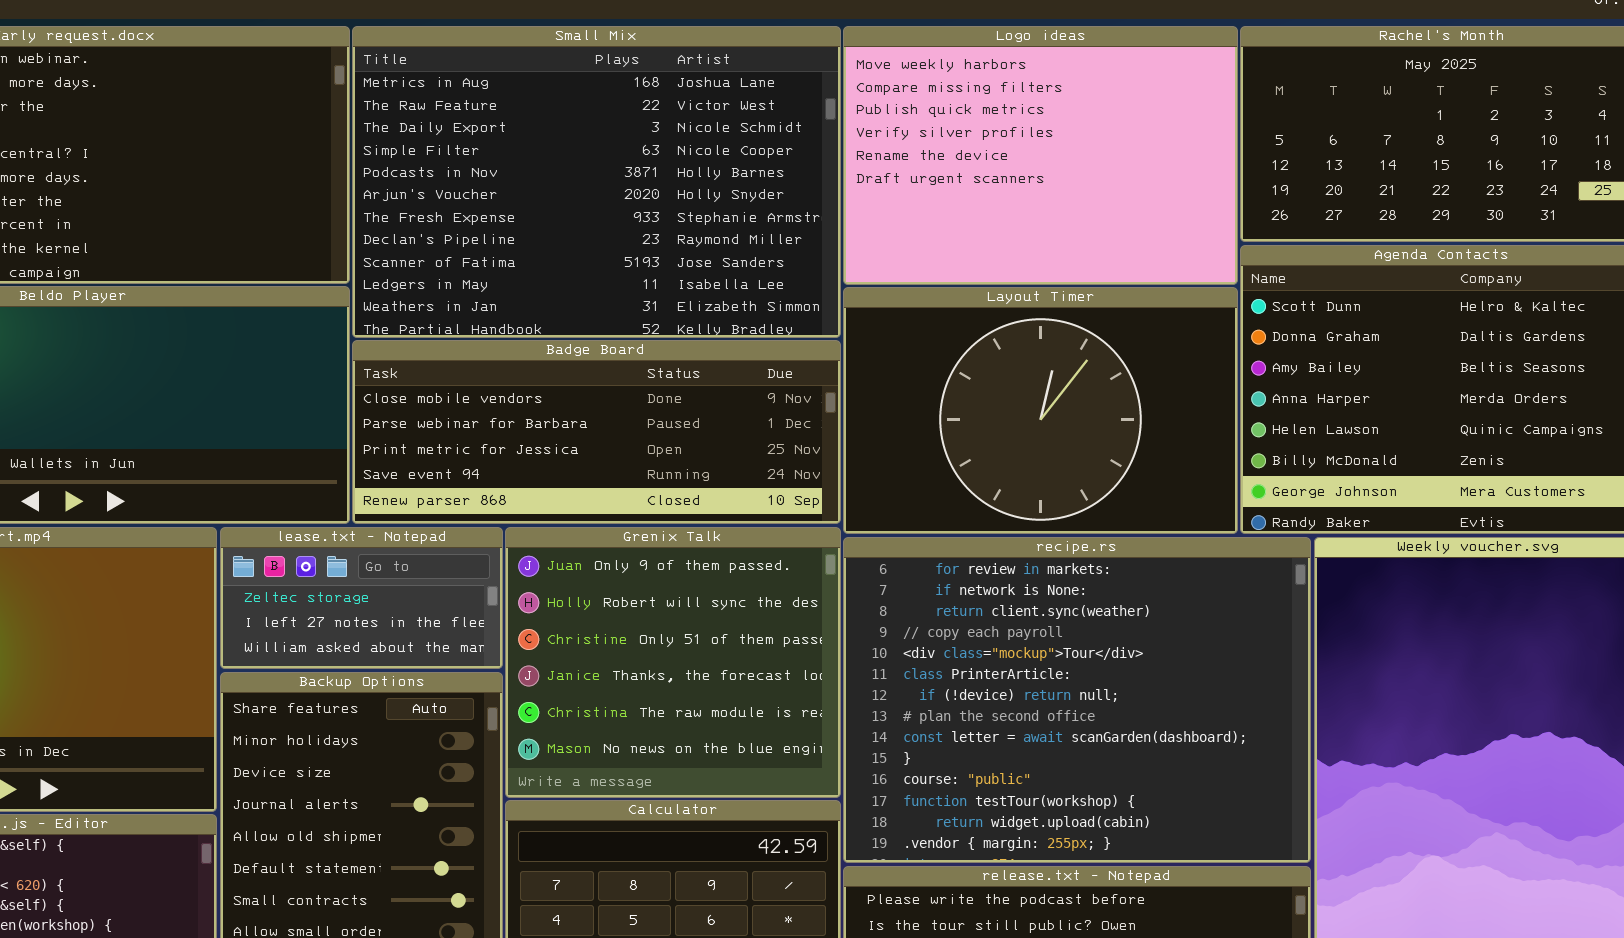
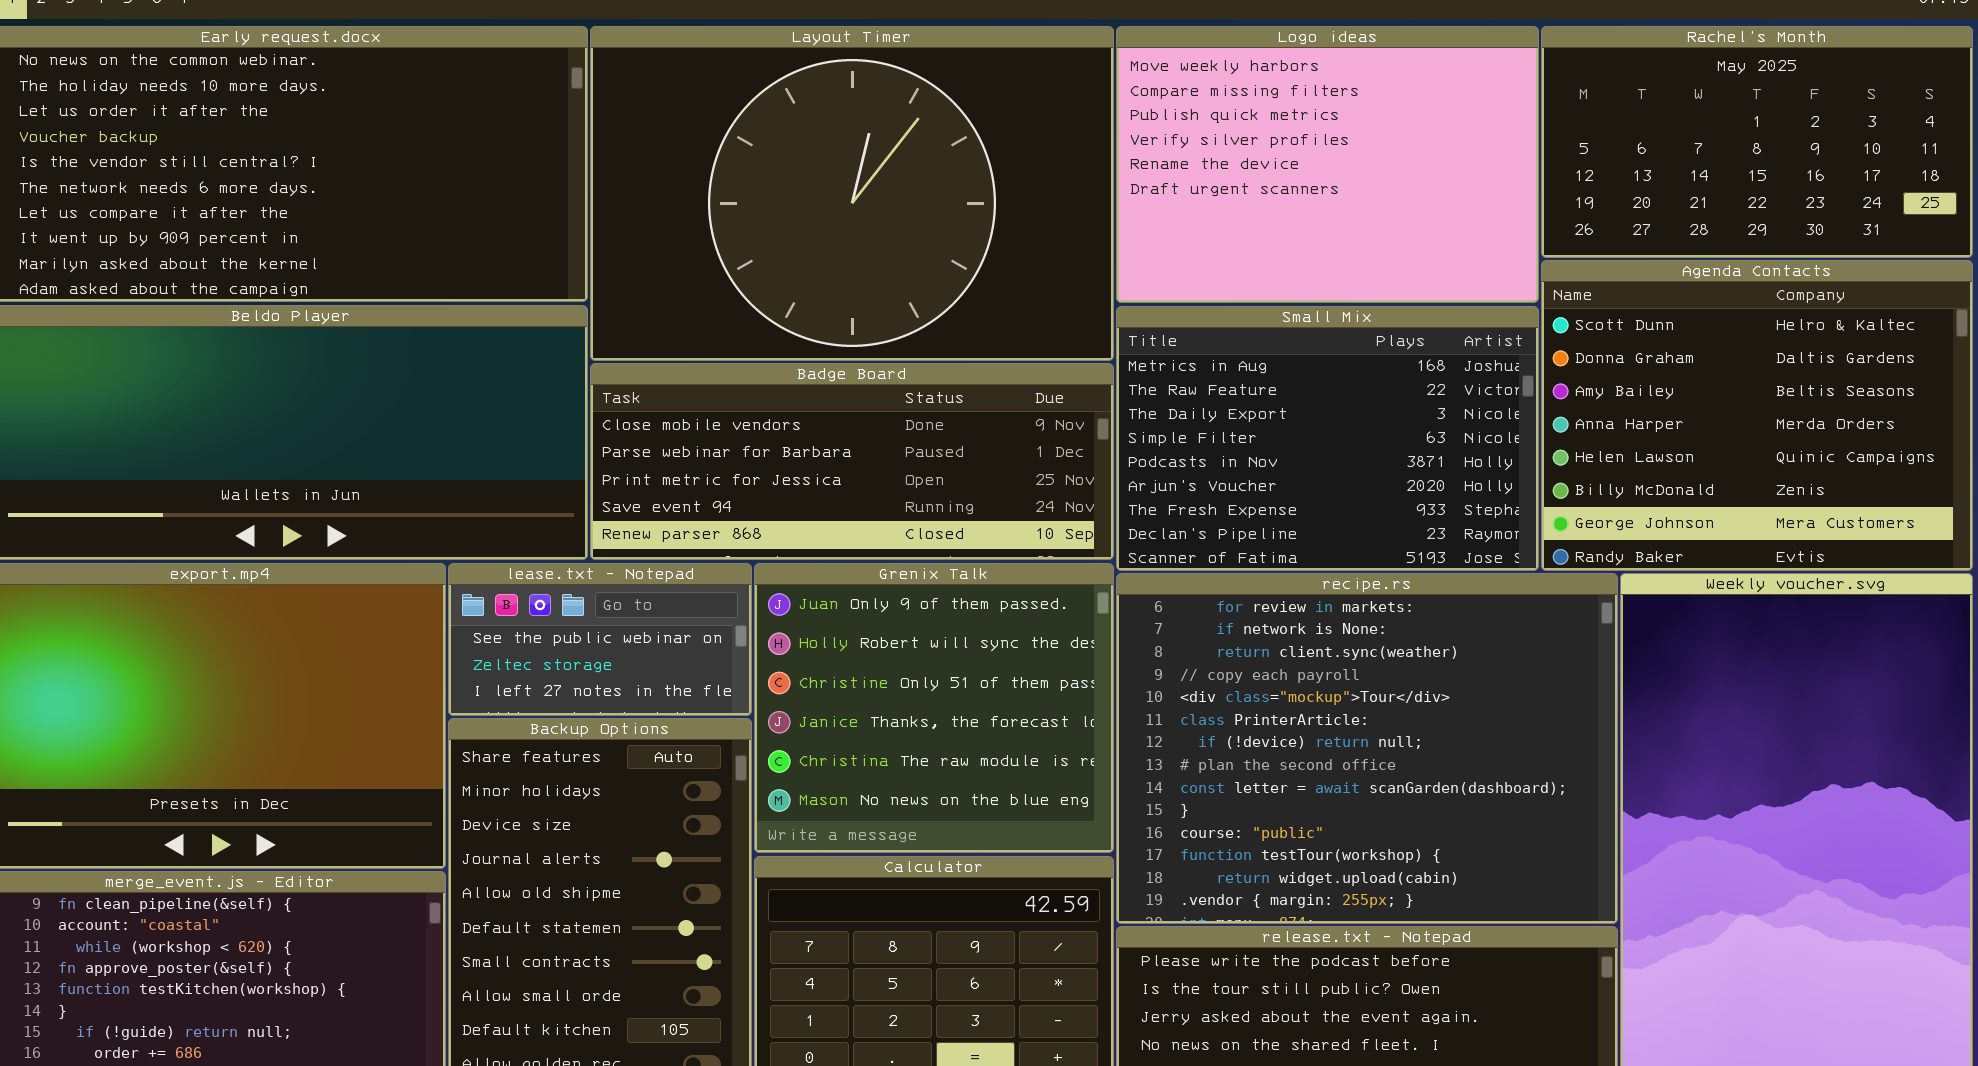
Small Mix: [352,26,841,338] -> [1116,306,1539,571], moved, resized
Layout Timer: [843,287,1238,534] -> [590,26,1114,361], moved, resized
lease.txt - Notepad: [220,527,503,669] -> [448,563,752,716], scrolled up 1 row

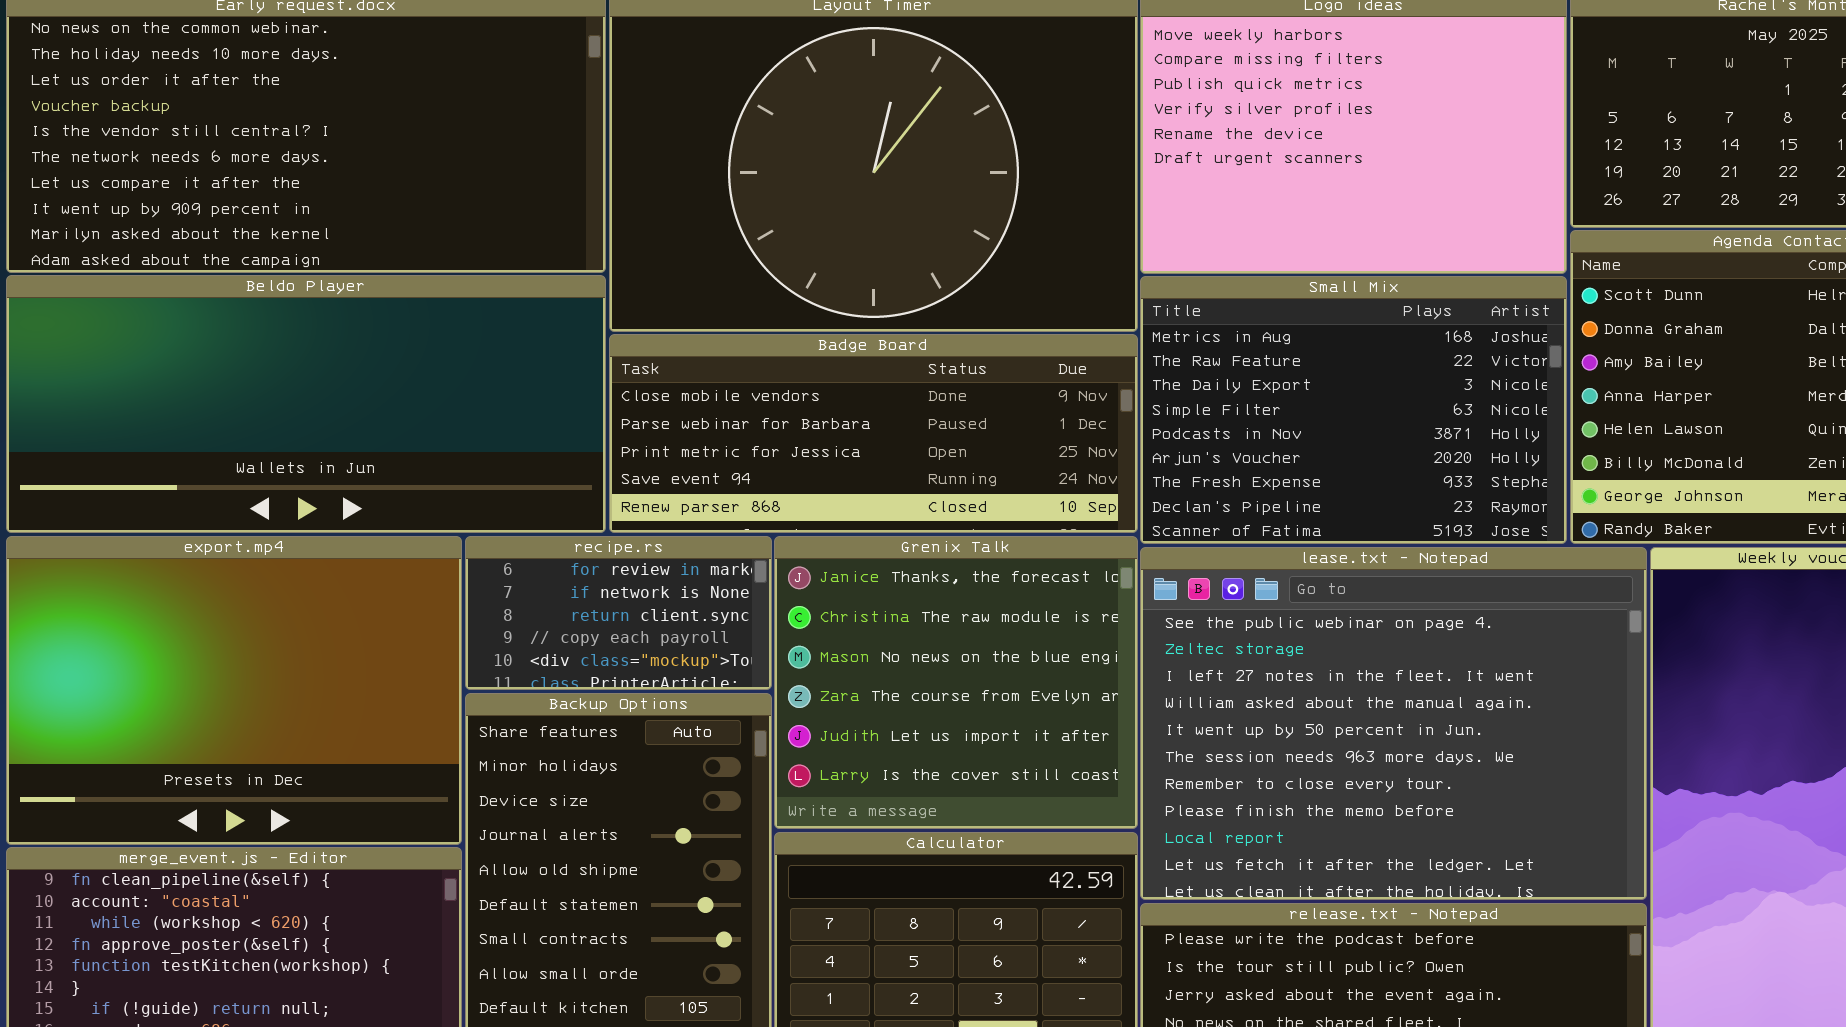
lease.txt - Notepad: [448,563,752,716] -> [1140,547,1647,900], moved, resized
Grenix Talk: [754,563,1114,853] -> [774,536,1138,829], scrolled down 3 rows
recipe.rs: [1116,573,1618,924] -> [465,536,772,690], moved, resized

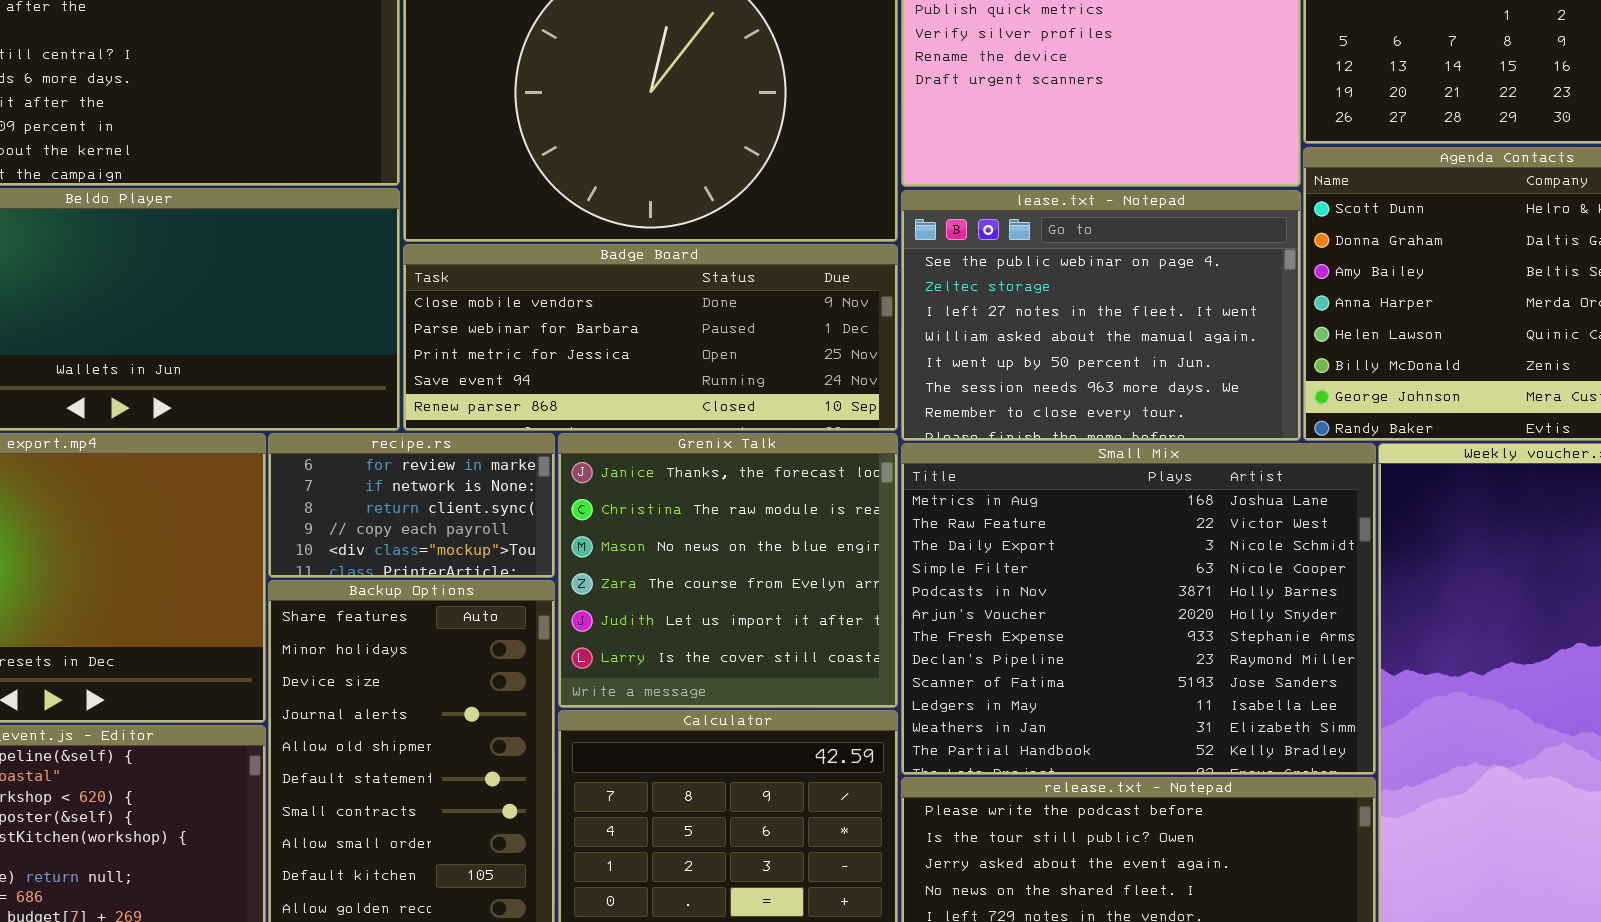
Small Mix: [1140,276,1567,544] -> [901,443,1376,775], moved, resized
lease.txt - Notepad: [1140,547,1647,900] -> [901,190,1301,441], moved, resized

